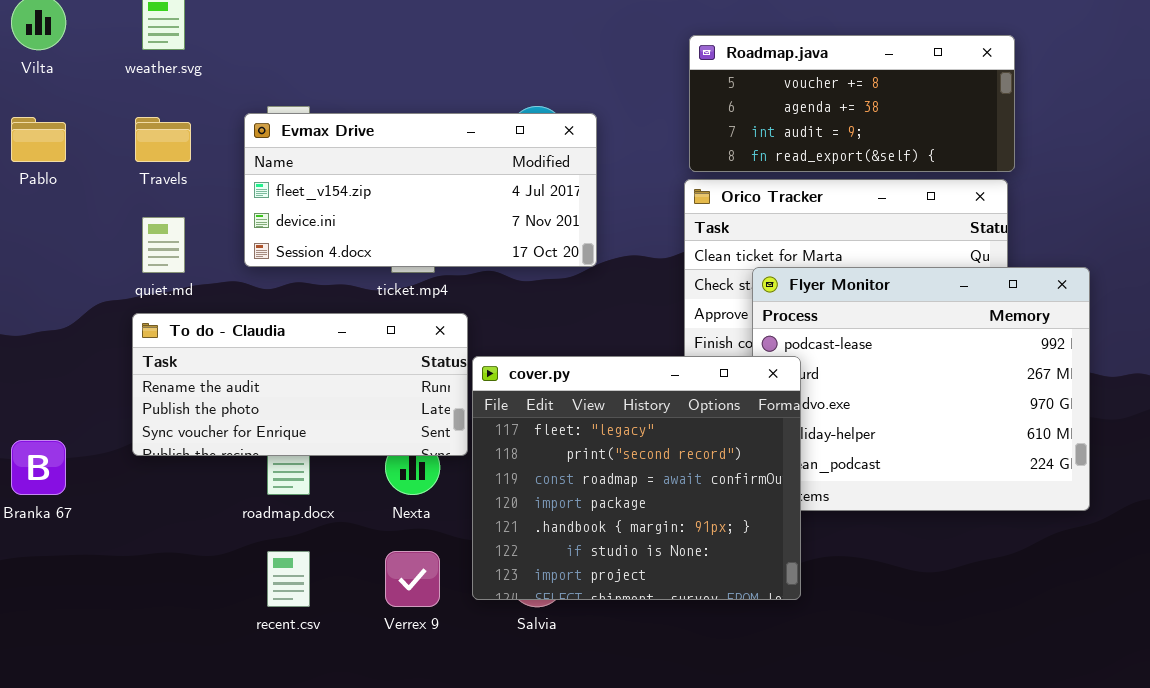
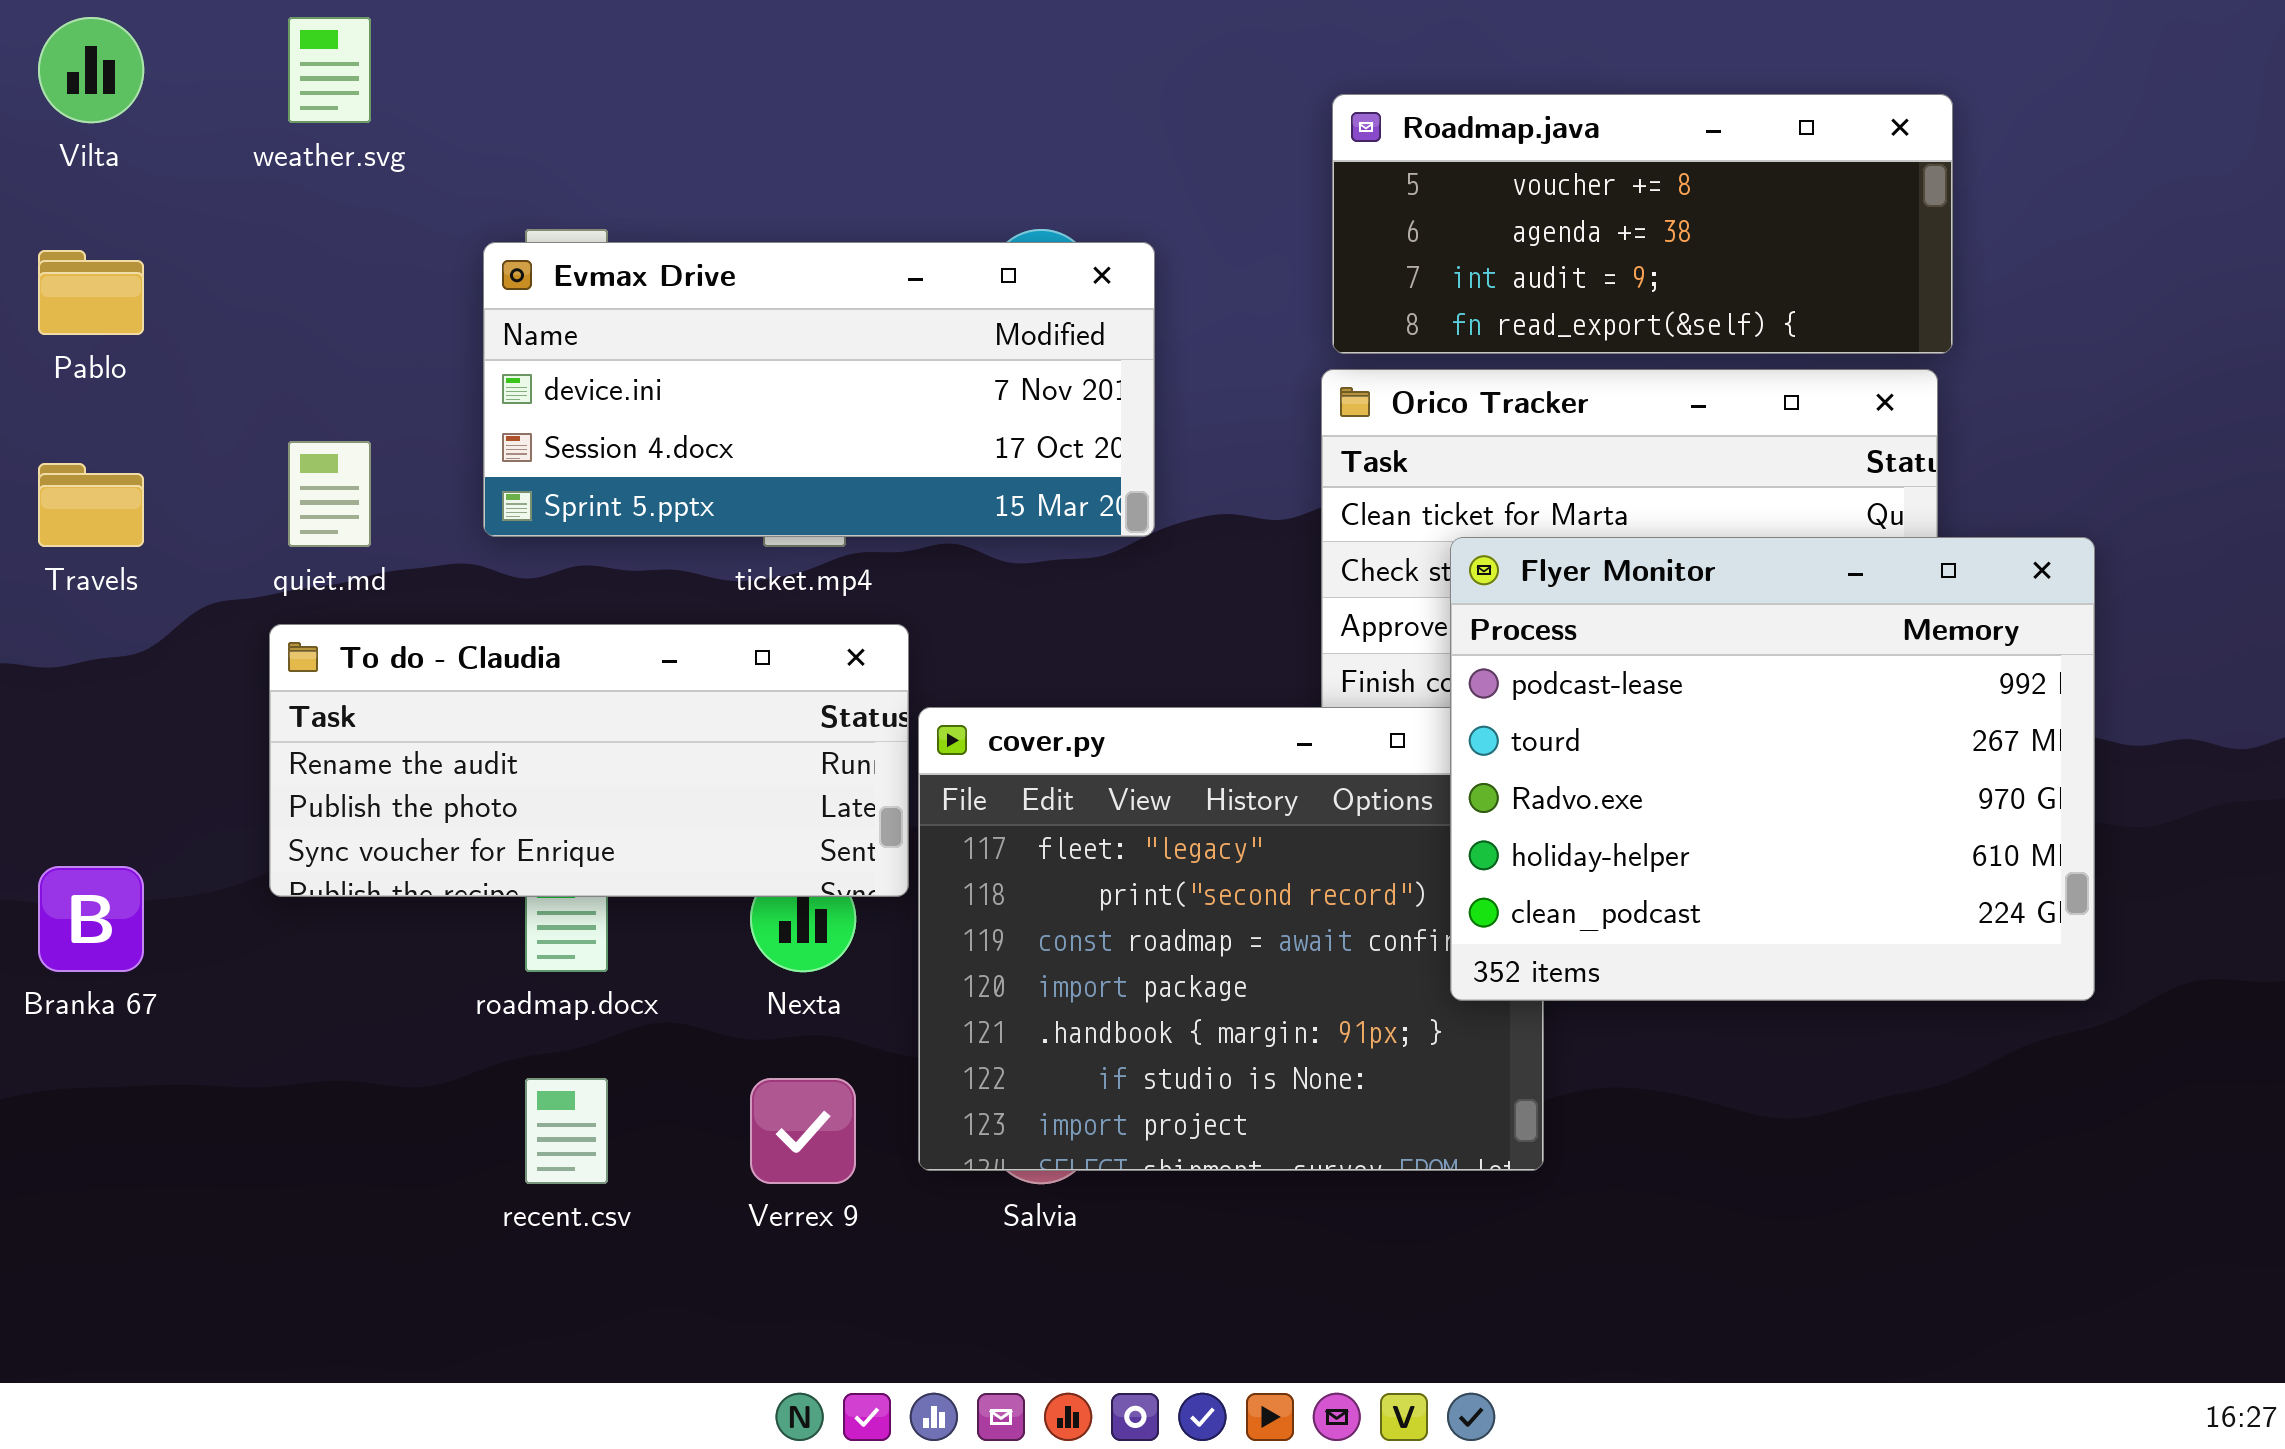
Evmax Drive: [244,113,597,267] -> [483,242,1155,537], scrolled down 1 row
Travels: [135,117,191,162] -> [38,463,144,547], moved
Flyer Monitor: [752,267,1090,511] -> [1450,537,2095,1001], raised

